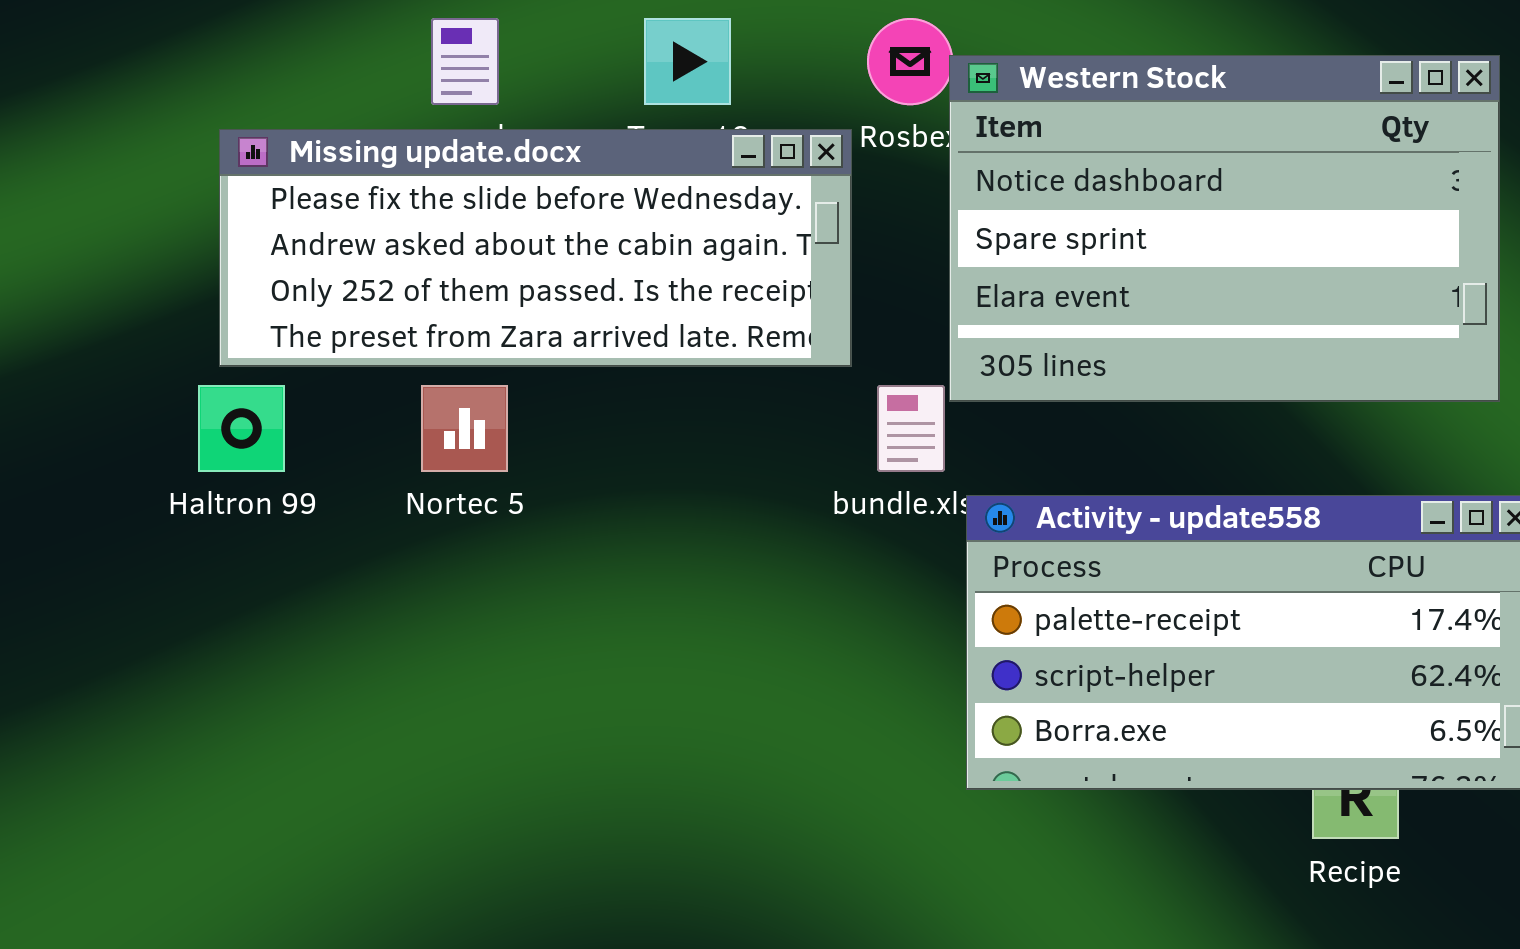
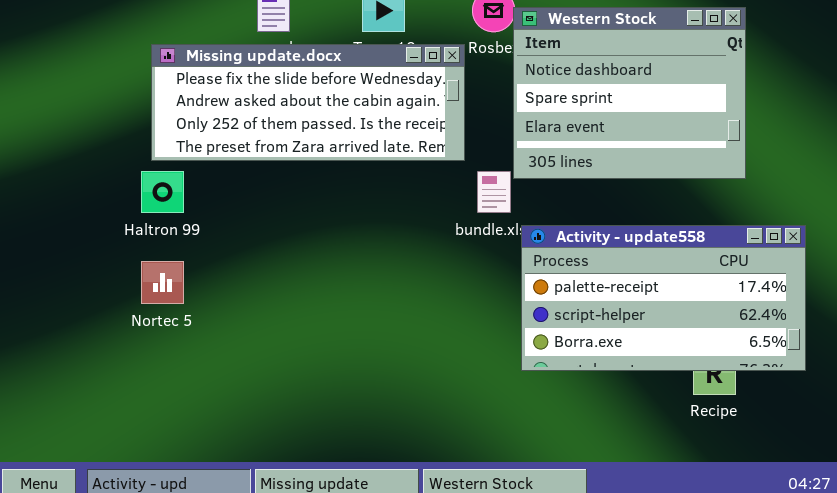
Western Stock: [949,55,1500,402] -> [513,7,746,179], resized
Nortec 5: [421,385,508,472] -> [141,261,184,304], moved

